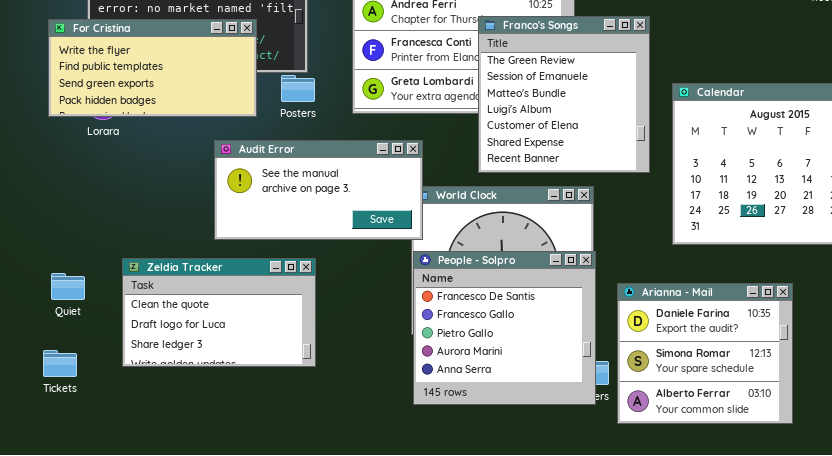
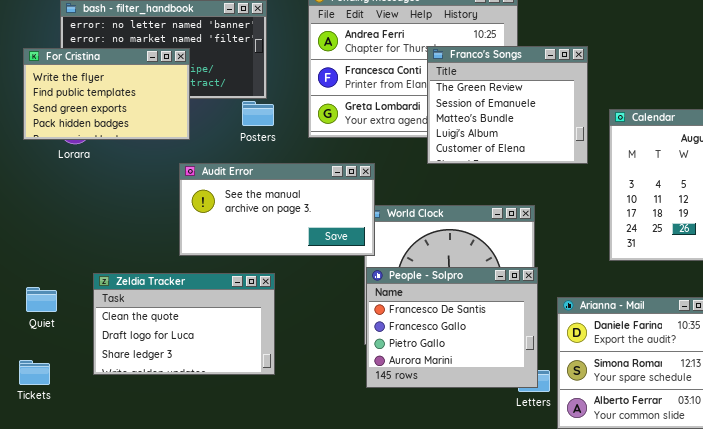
Franco's Songs: [478,16,650,173] -> [427,46,588,164], resized
For Cristina: [48,19,257,117] -> [23,48,190,140], resized
People - Solpro: [413,251,596,405] -> [366,267,538,388], resized

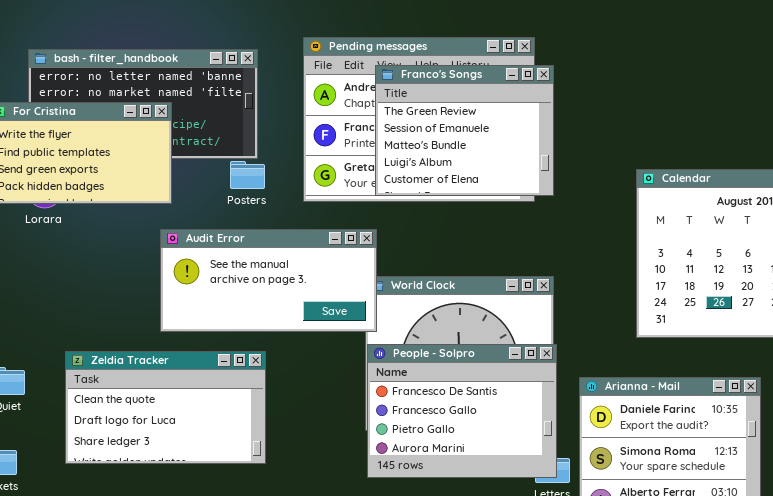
Franco's Songs: [427,46,588,164] -> [375,65,554,196], moved

